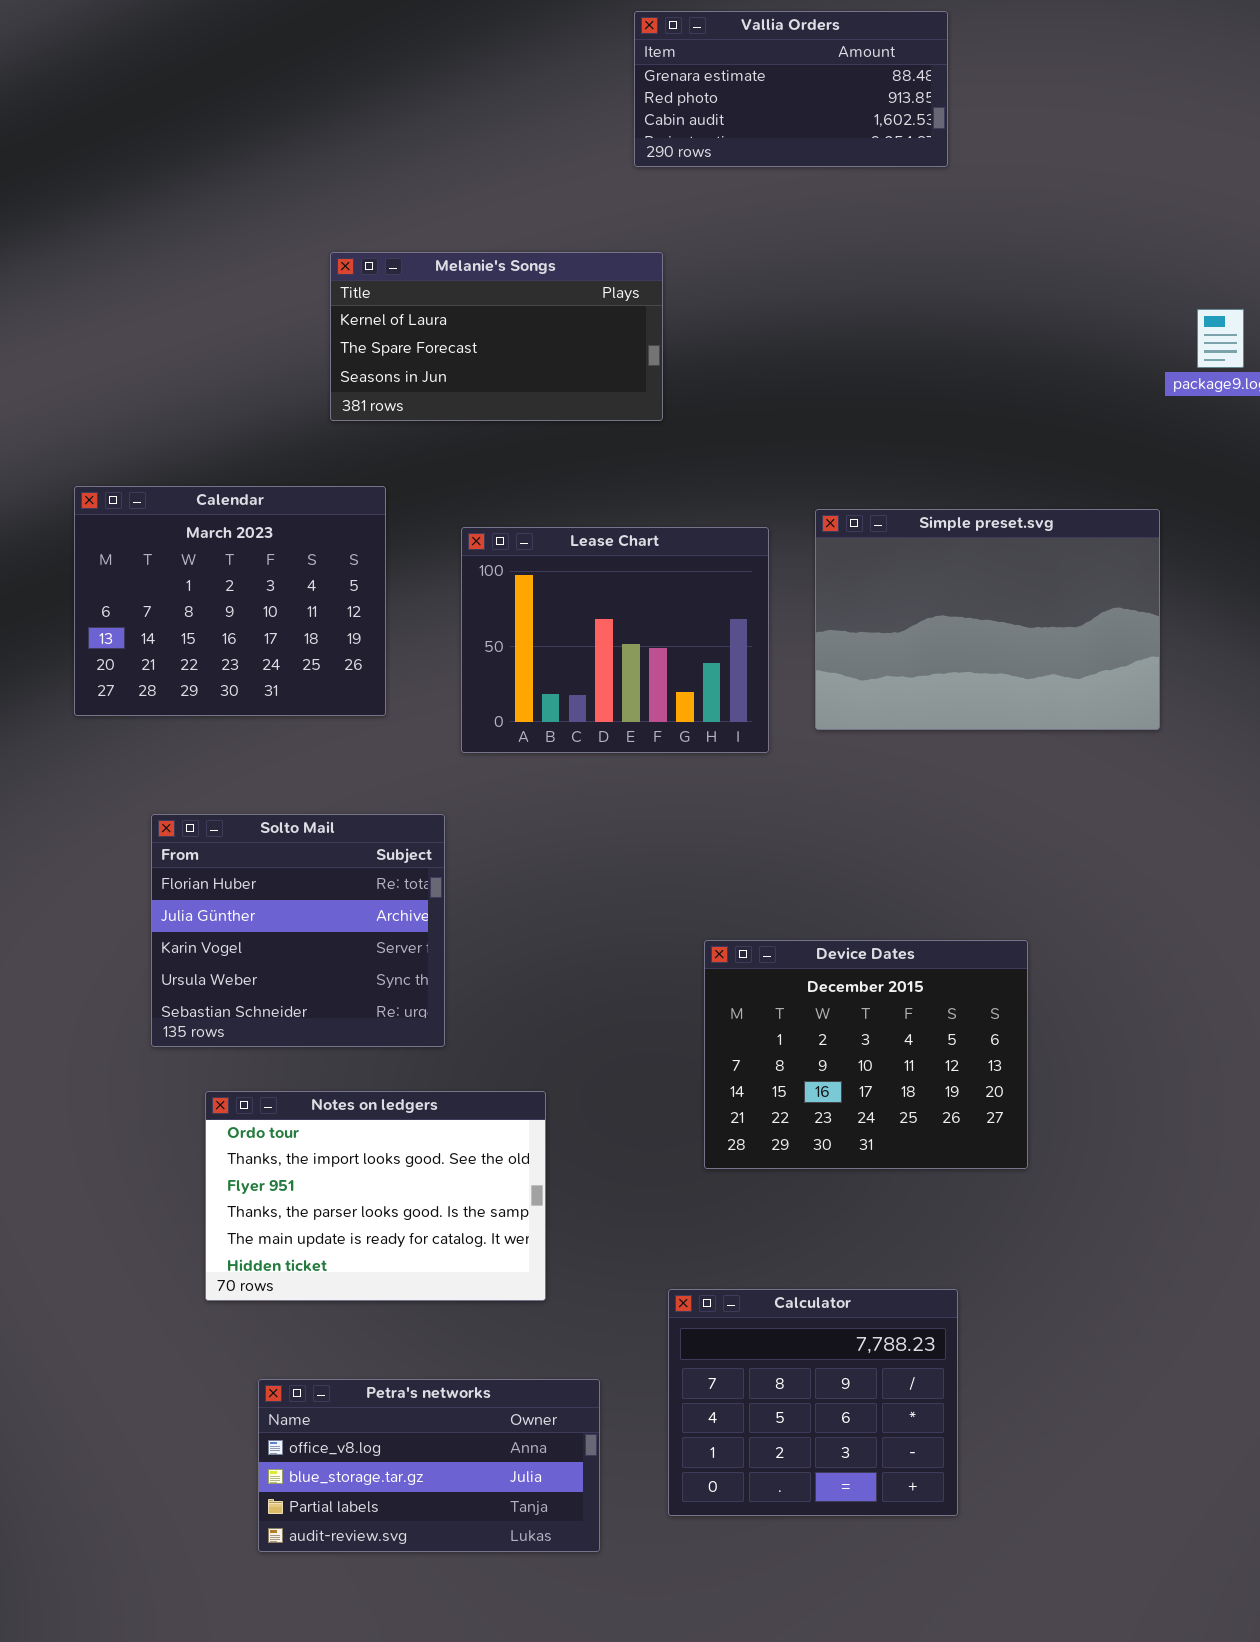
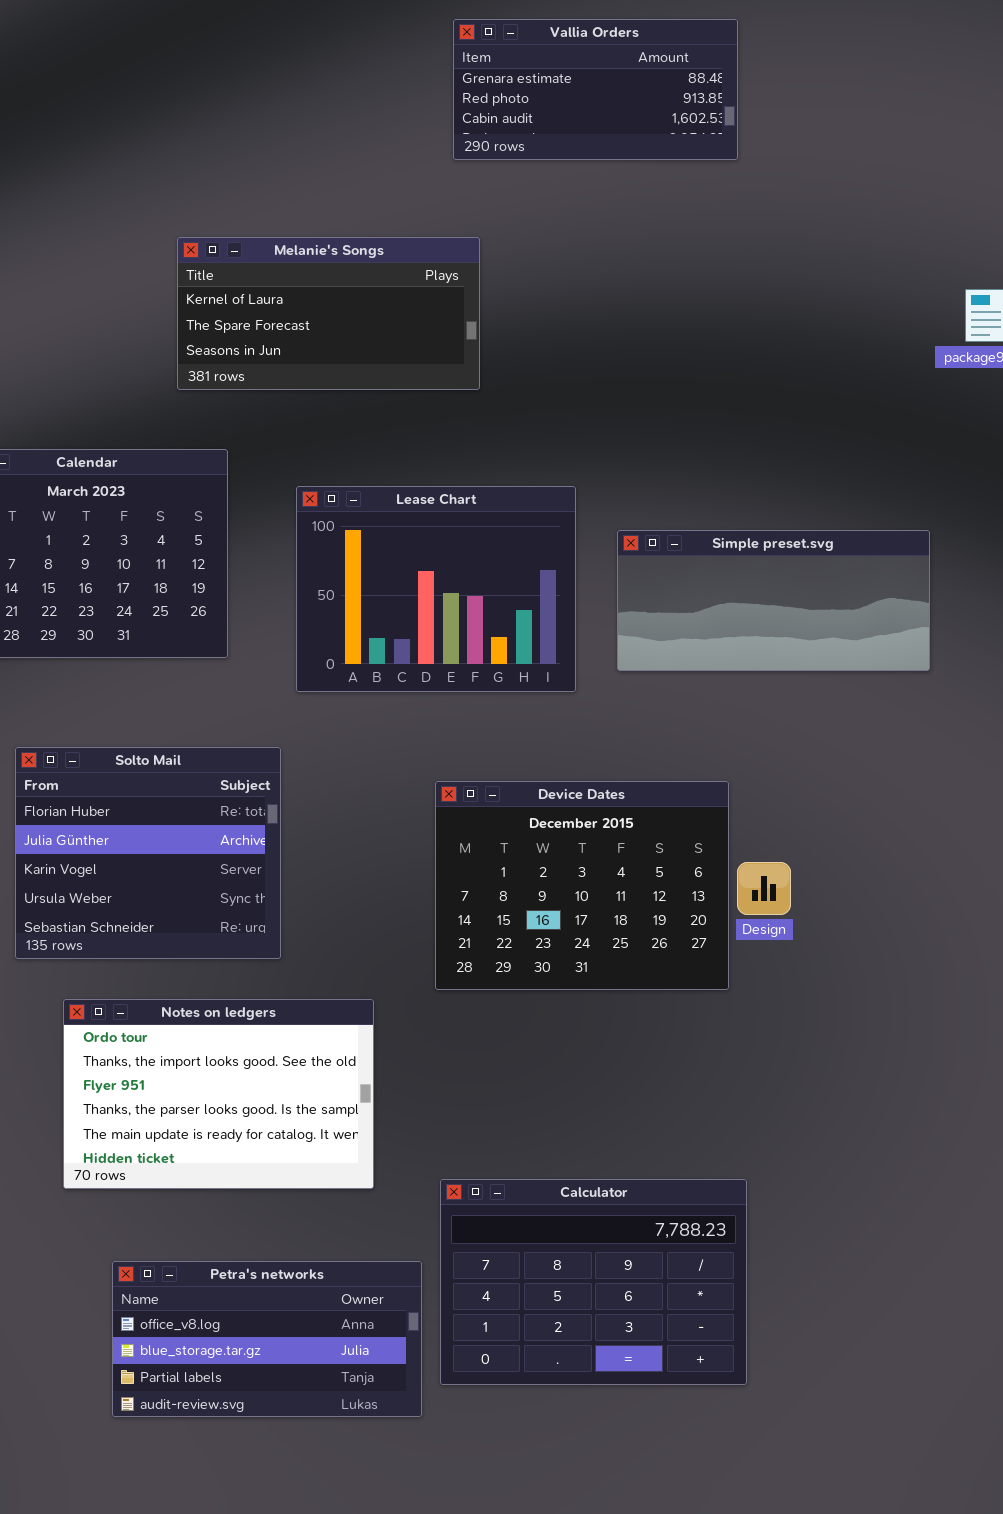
Simple preset.svg: [815,509,1160,730] -> [617,530,930,671], resized
Device Dates: [704,940,1028,1169] -> [435,781,729,990], moved
Calculator: [668,1289,958,1516] -> [440,1179,747,1385], resized

